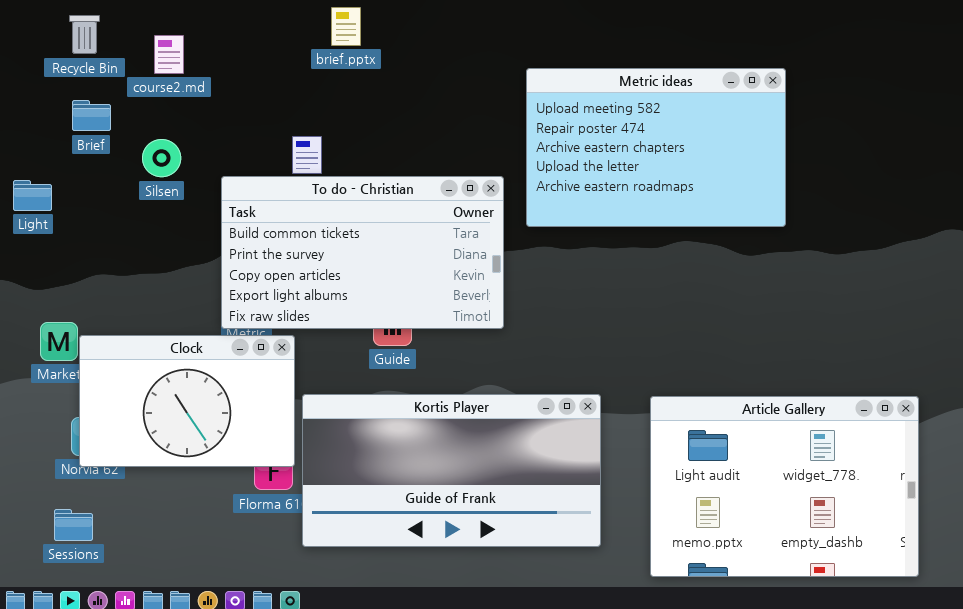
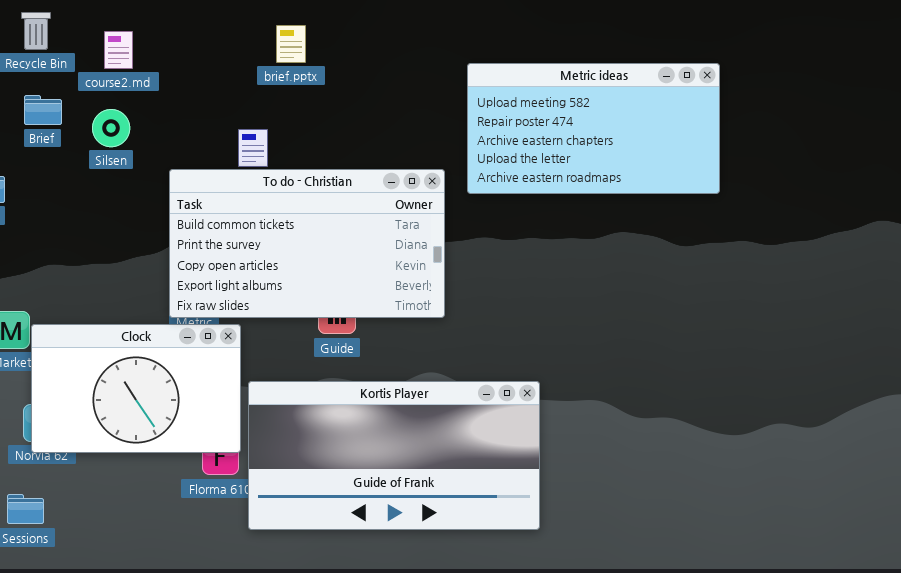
brief.pptx: [331,7,361,46] -> [276,25,306,63], moved
Metric ideas: [526,68,786,227] -> [467,63,720,194], resized
Silsen: [142,139,181,177] -> [92,109,130,147], moved
Article Gallery: [650,396,919,577] -> none, closed

